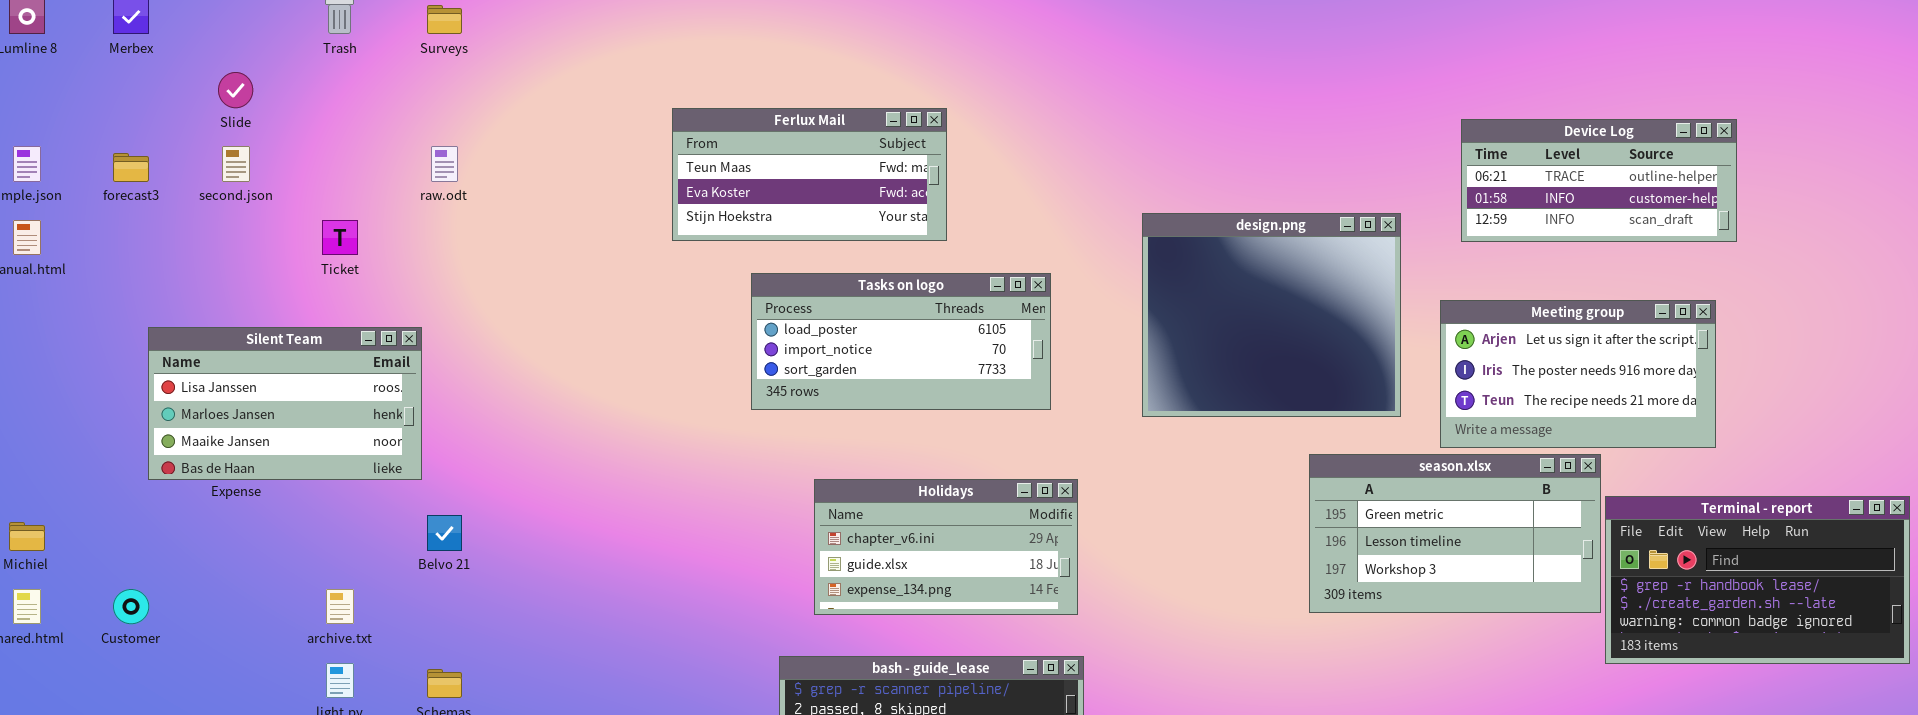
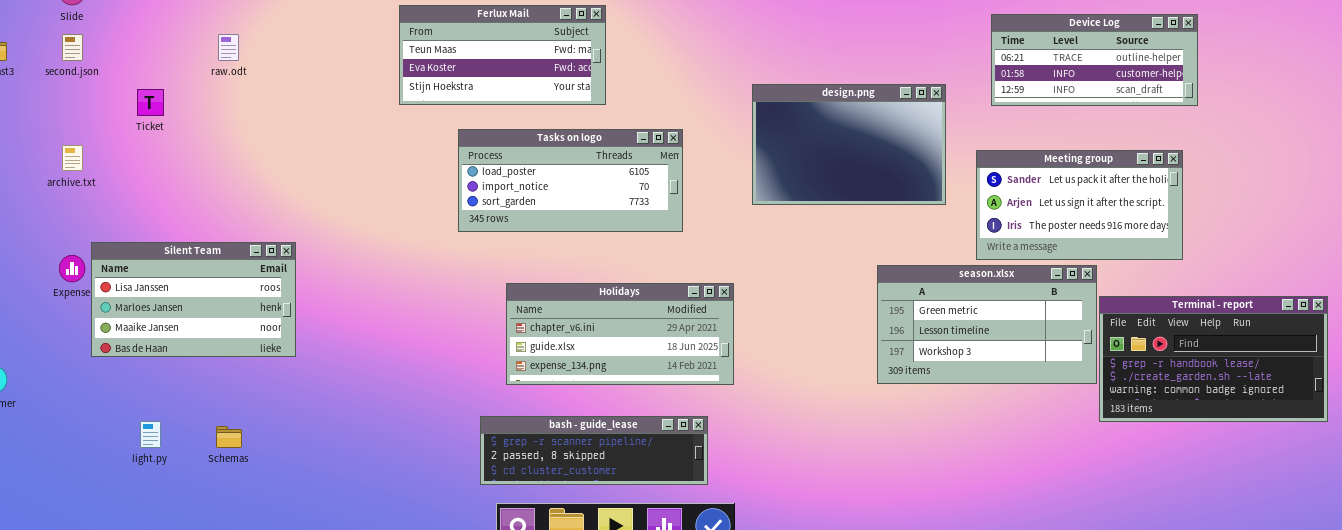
design.png: [1142,213,1401,417] -> [752,84,946,205], resized
Meeting group: [1440,300,1716,448] -> [976,150,1183,260], scrolled up 1 row
Silent Team: [148,327,422,480] -> [91,242,296,357], moved
Holidays: [814,479,1078,615] -> [506,283,734,385], resized
archive.txt: [326,589,354,624] -> [62,145,83,171], moved

